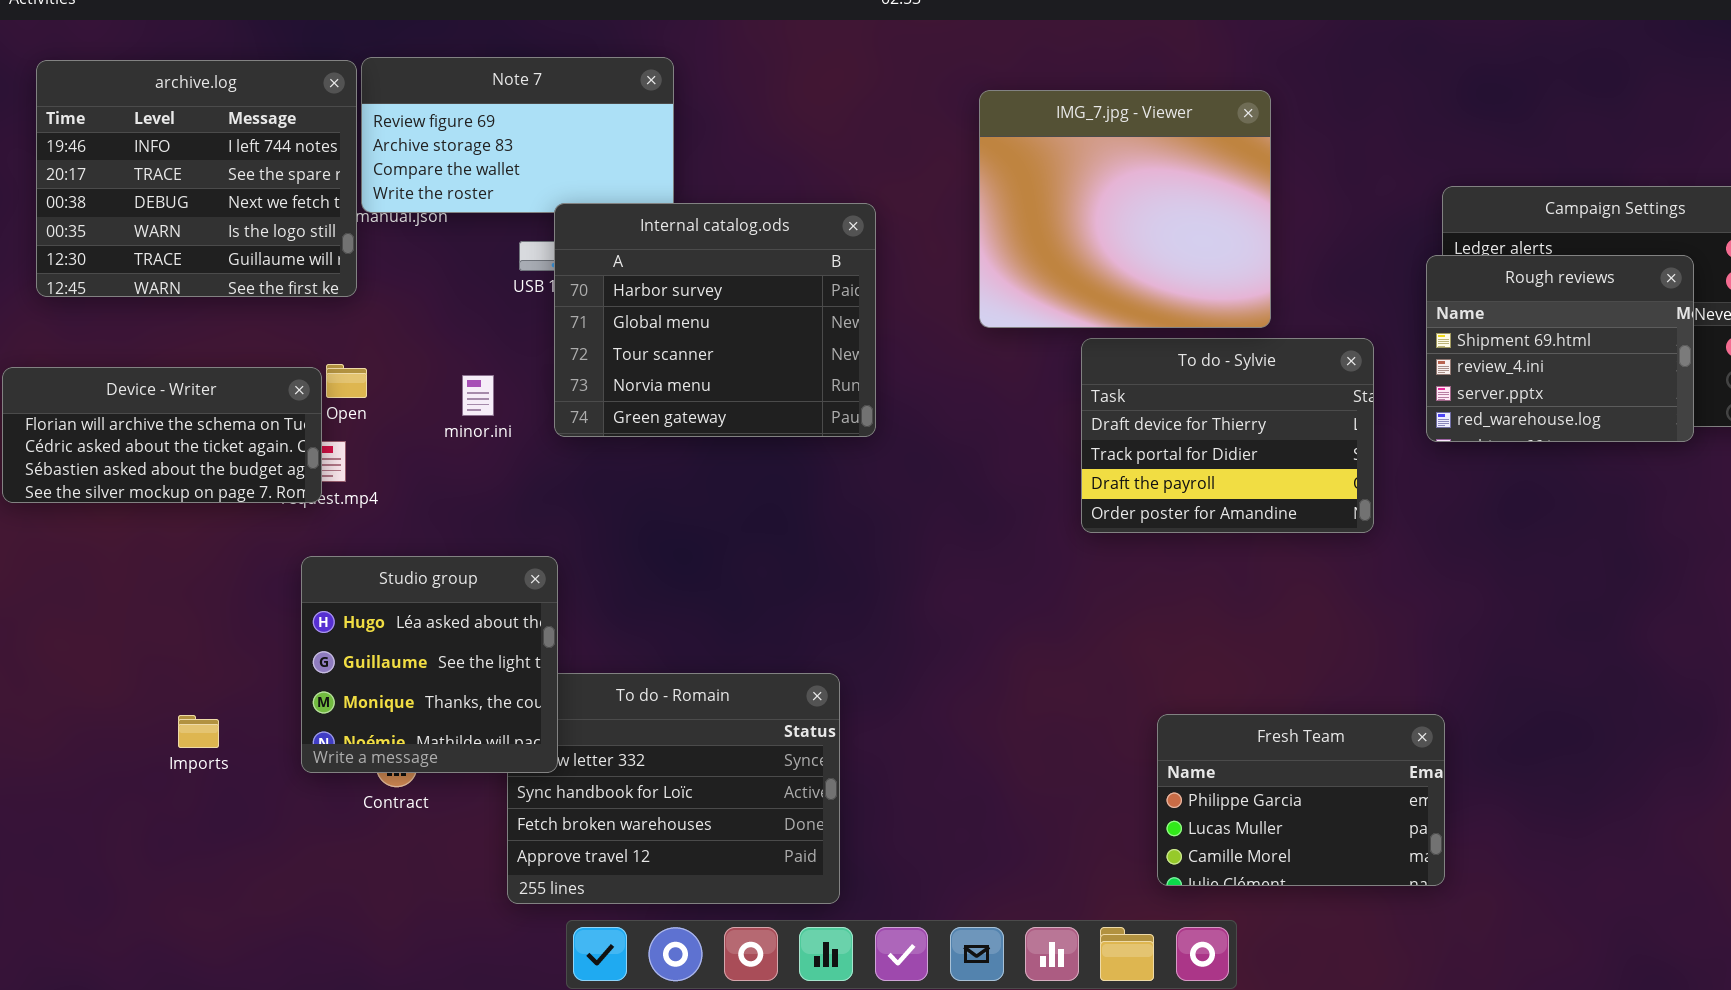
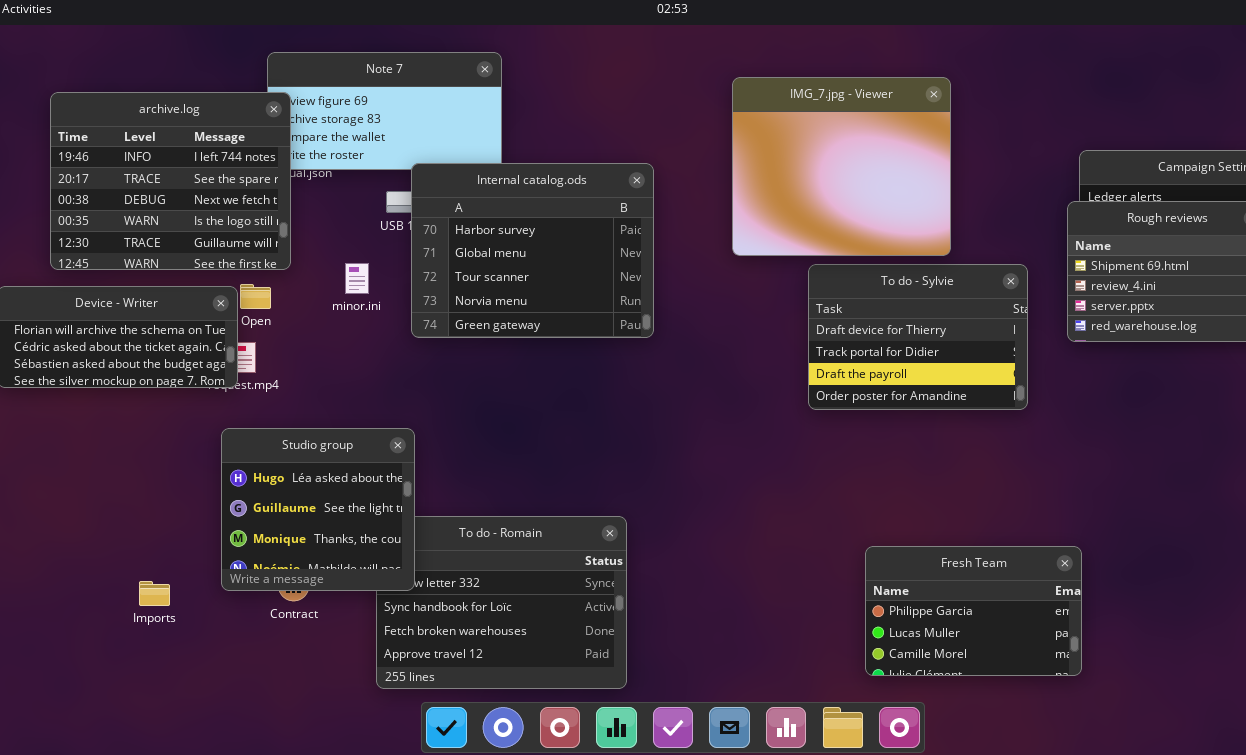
archive.log: [36,60,357,297] -> [50,92,291,270], moved
minor.ini: [462,375,494,416] -> [345,263,369,294], moved
Imports: [178,715,219,748] -> [139,581,170,606], moved

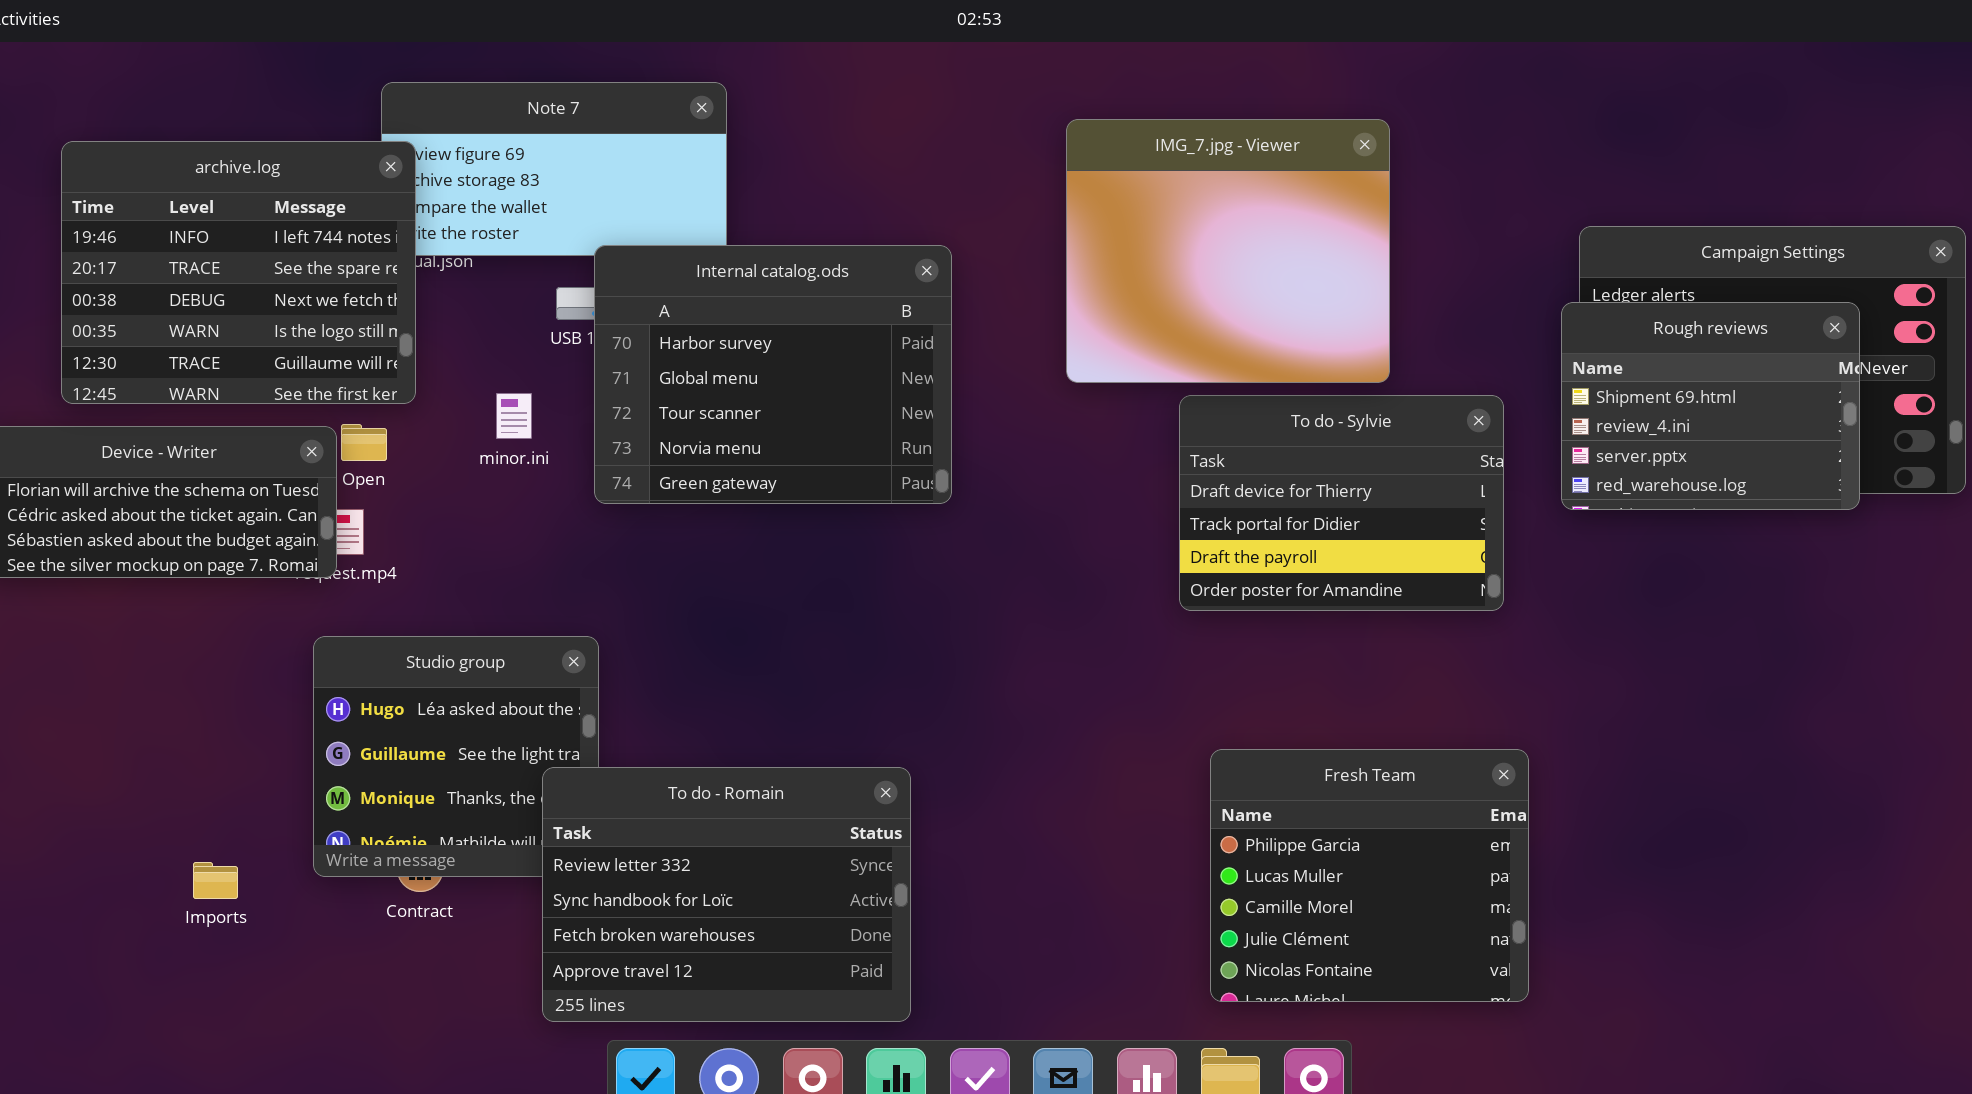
To do - Romain: [376,516,627,689] -> [542,767,911,1022], raised
Fresh Team: [865,546,1082,676] -> [1210,749,1529,1002], moved, resized

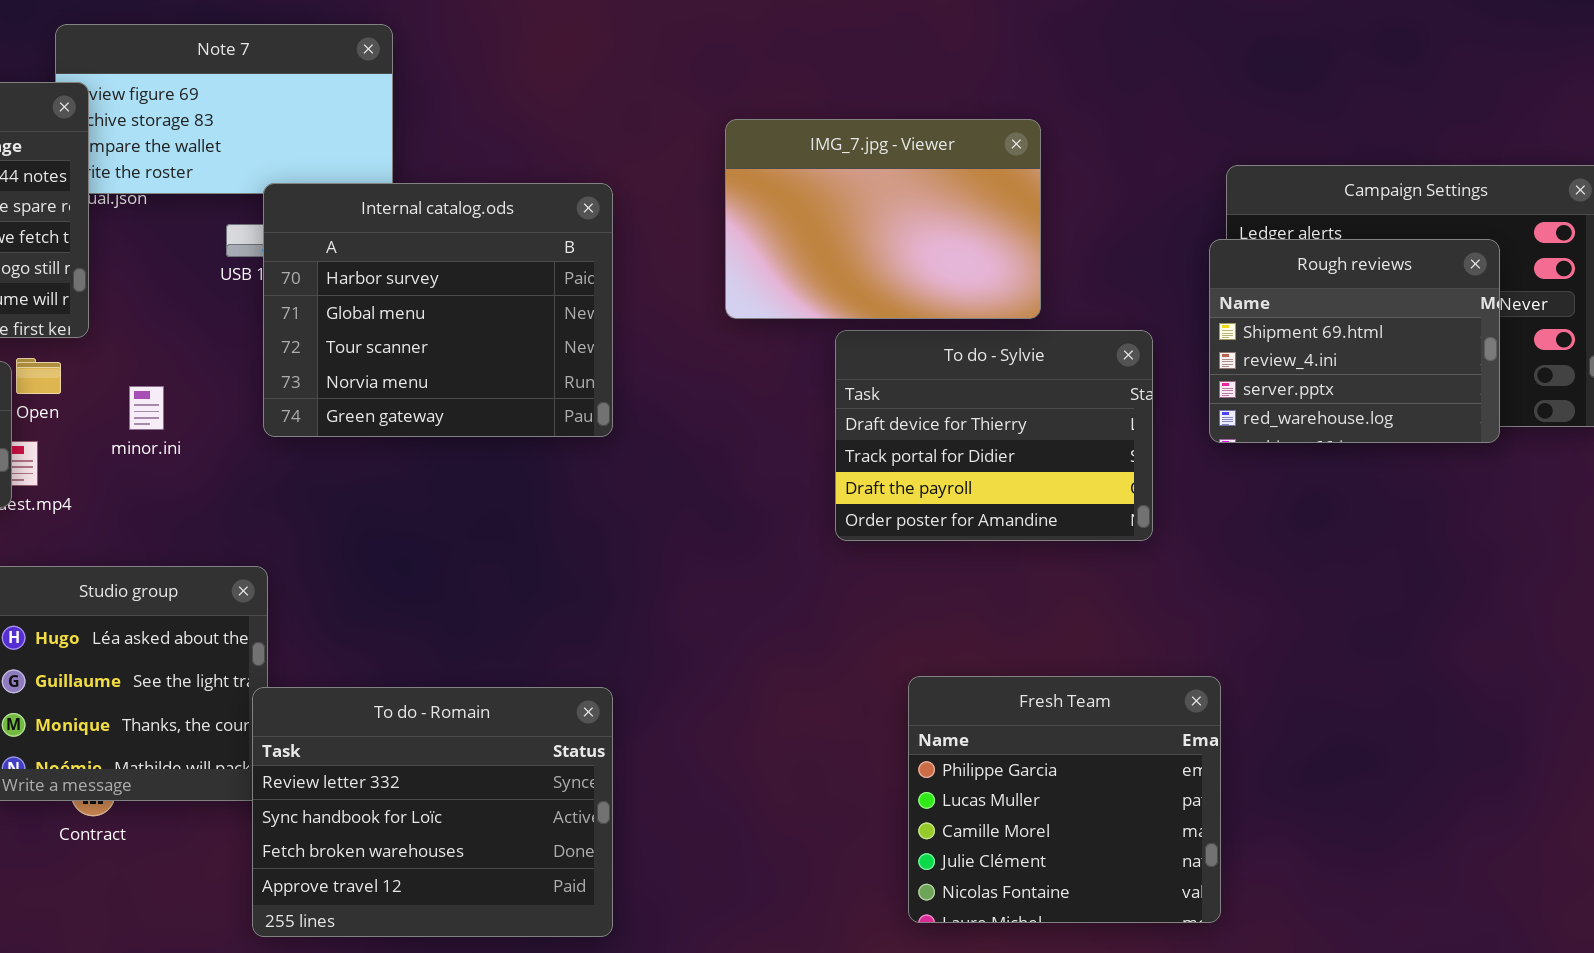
IMG_7.jpg - Viewer: [1066,119,1390,383] -> [725,119,1041,319], resized
minor.ini: [496,393,532,439] -> [129,386,164,430], moved
Fresh Team: [1210,749,1529,1002] -> [908,676,1221,923], moved
To do - Romain: [542,767,911,1022] -> [252,687,613,937], moved

